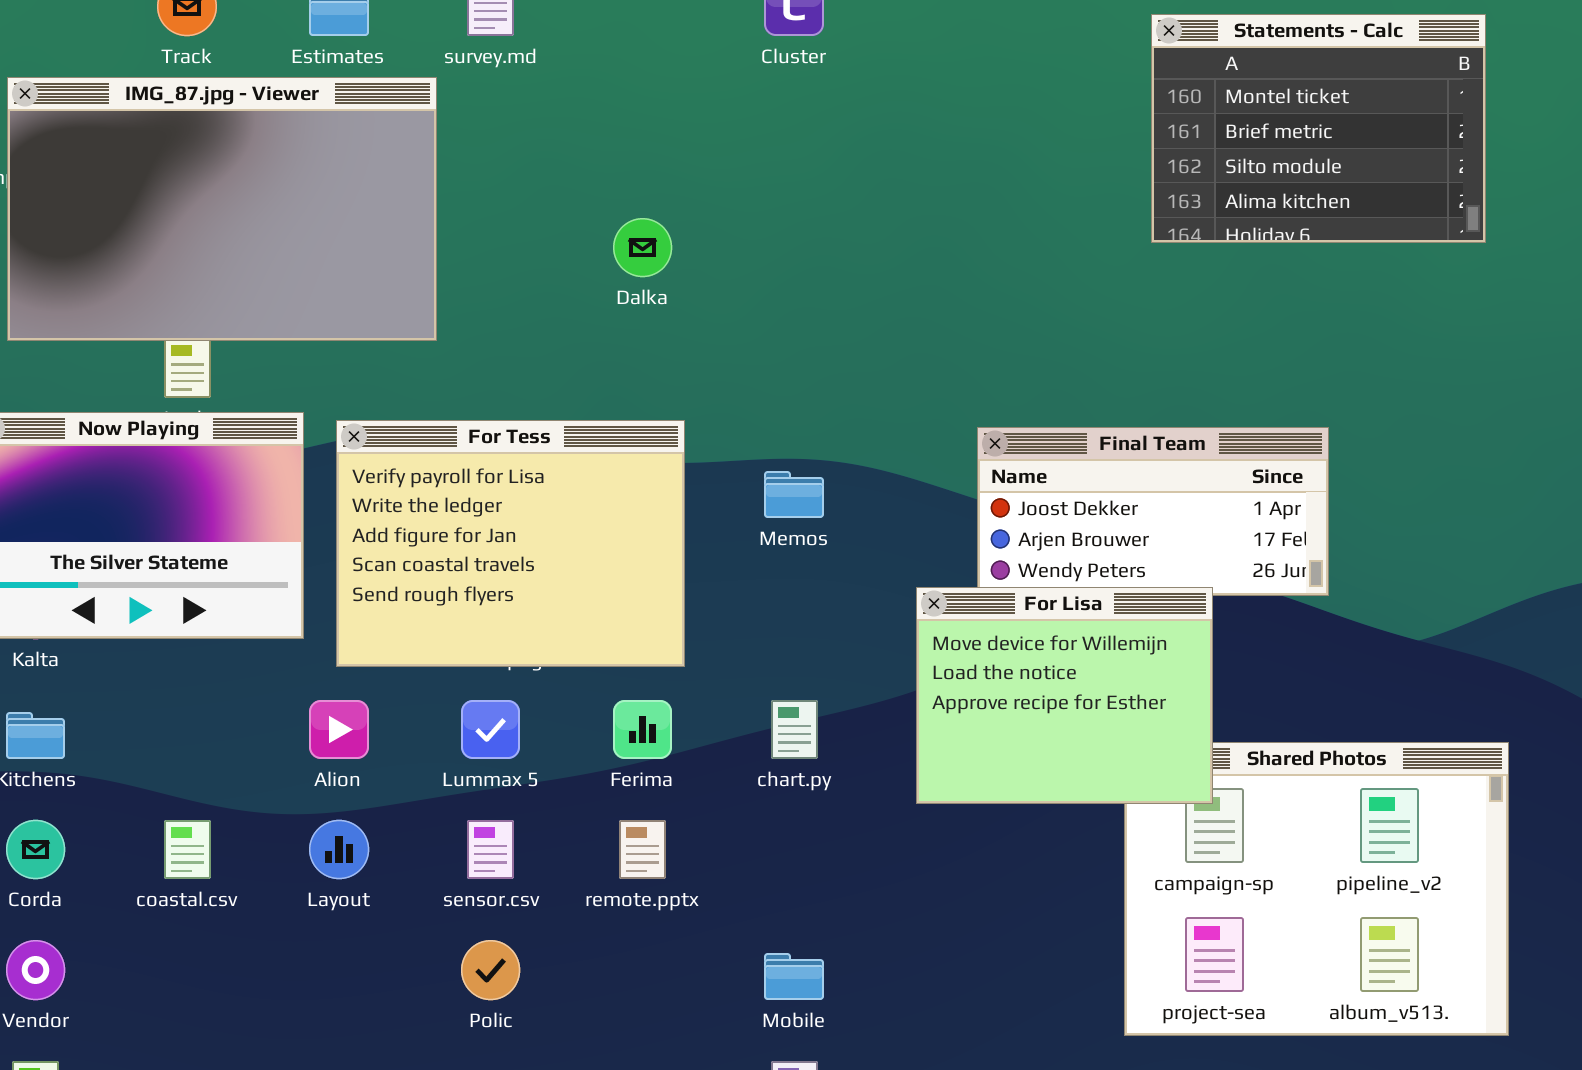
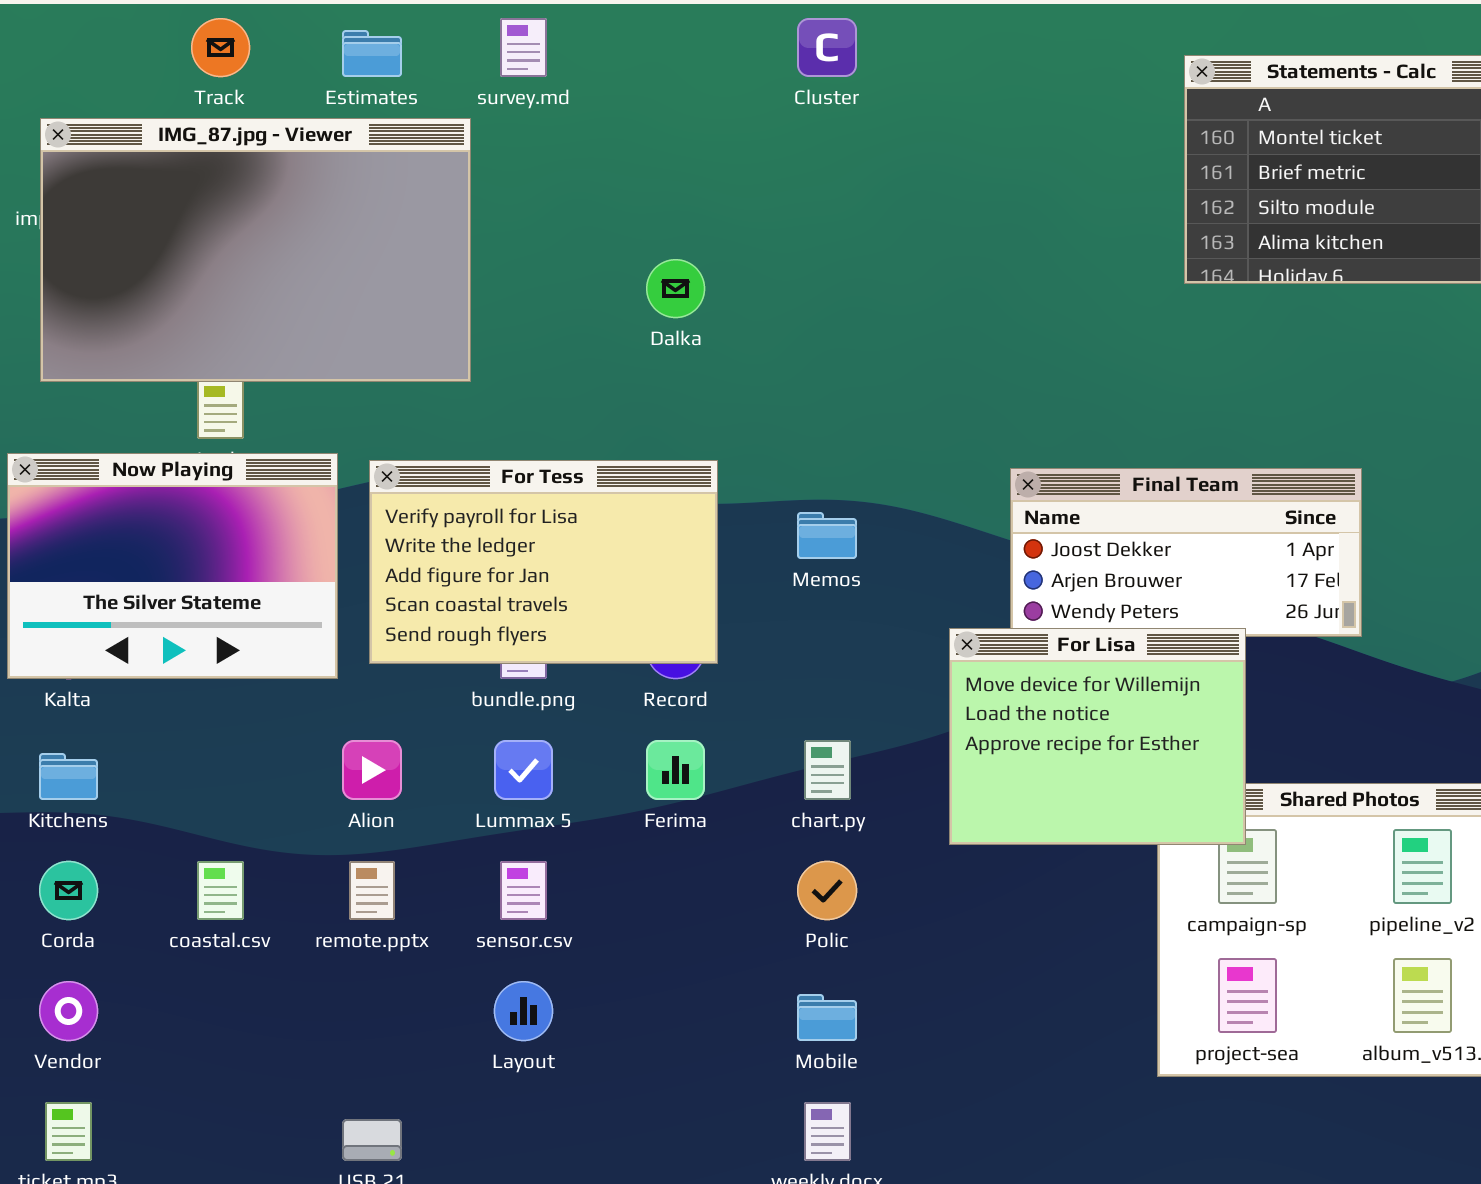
For Tess: [336,420,685,667] -> [369,460,718,664], resized
Layout: [309,820,369,879] -> [494,981,553,1041], moved
remote.pptx: [619,820,666,879] -> [349,861,395,920], moved
Polic: [461,940,520,1000] -> [797,861,857,920], moved

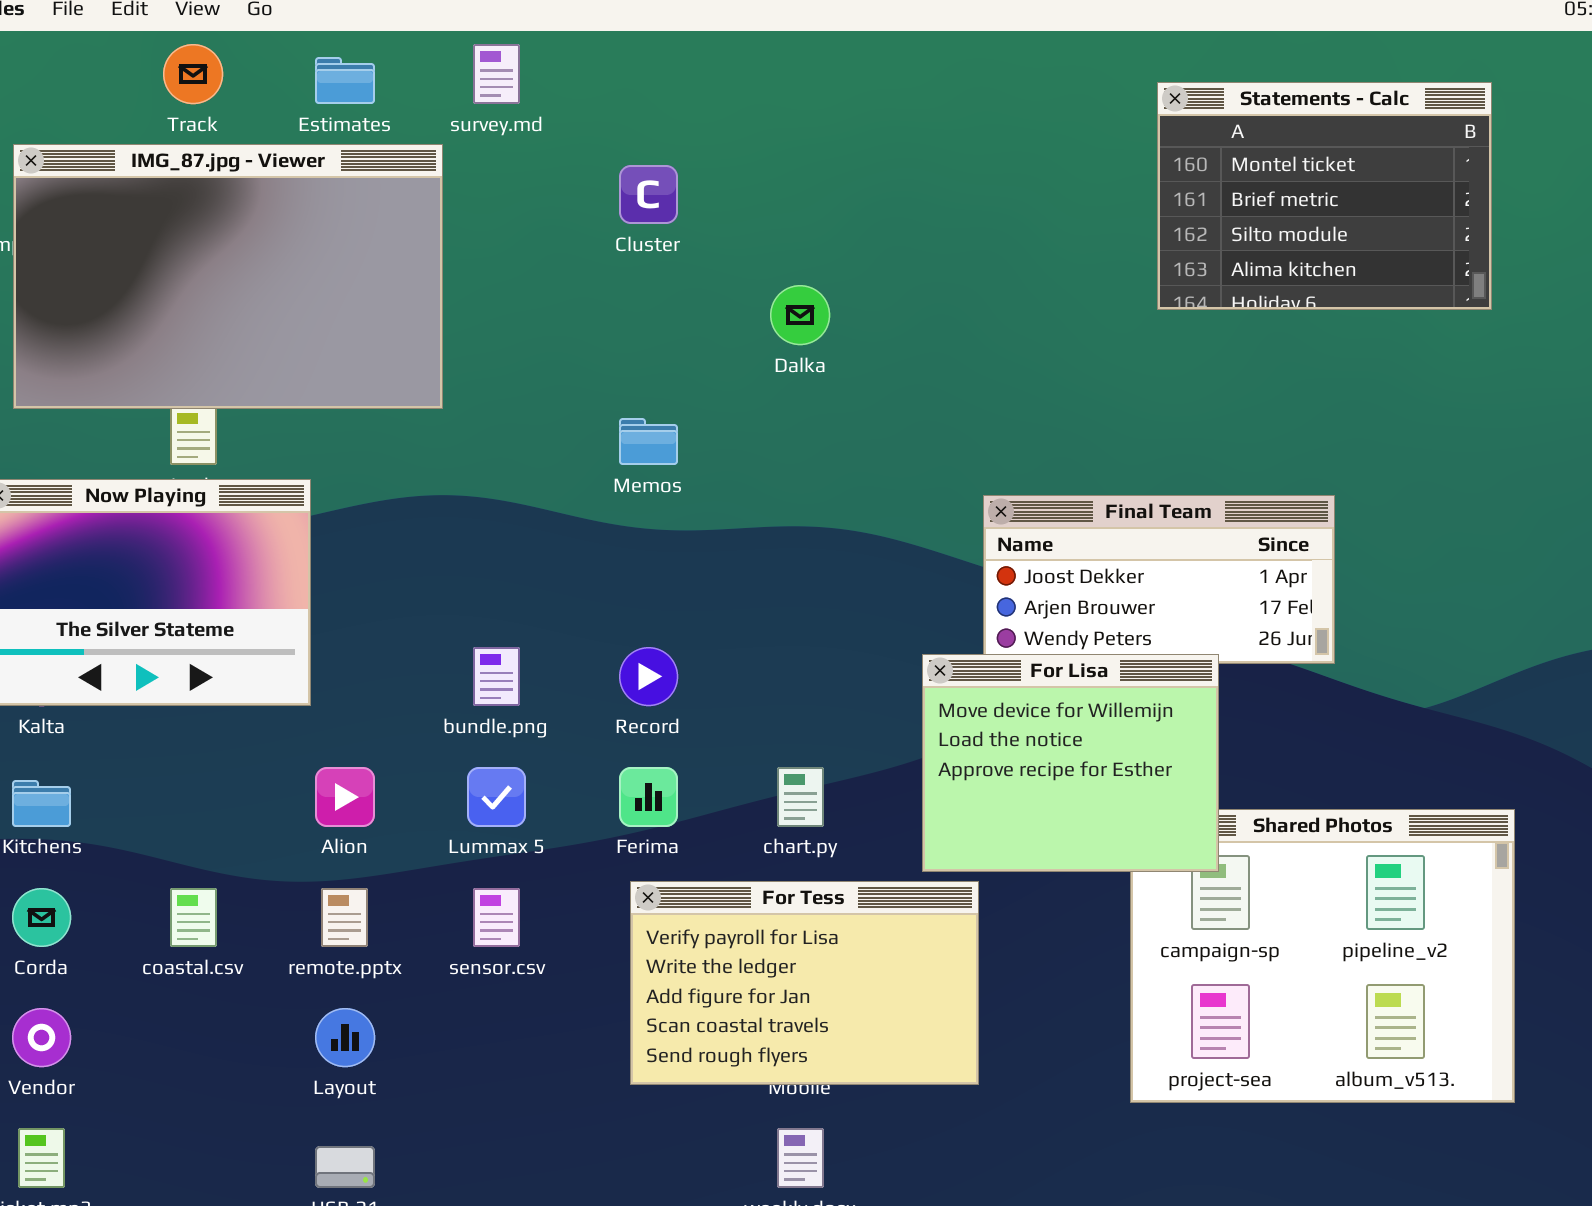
Cluster: [797,18,857,77] -> [619,165,678,224], moved
Dalka: [646,259,705,318] -> [770,285,830,345], moved
For Tess: [369,460,718,664] -> [630,881,979,1085], moved
Memos: [797,512,857,559] -> [619,418,678,465], moved
Layout: [494,981,553,1041] -> [315,1008,375,1067], moved

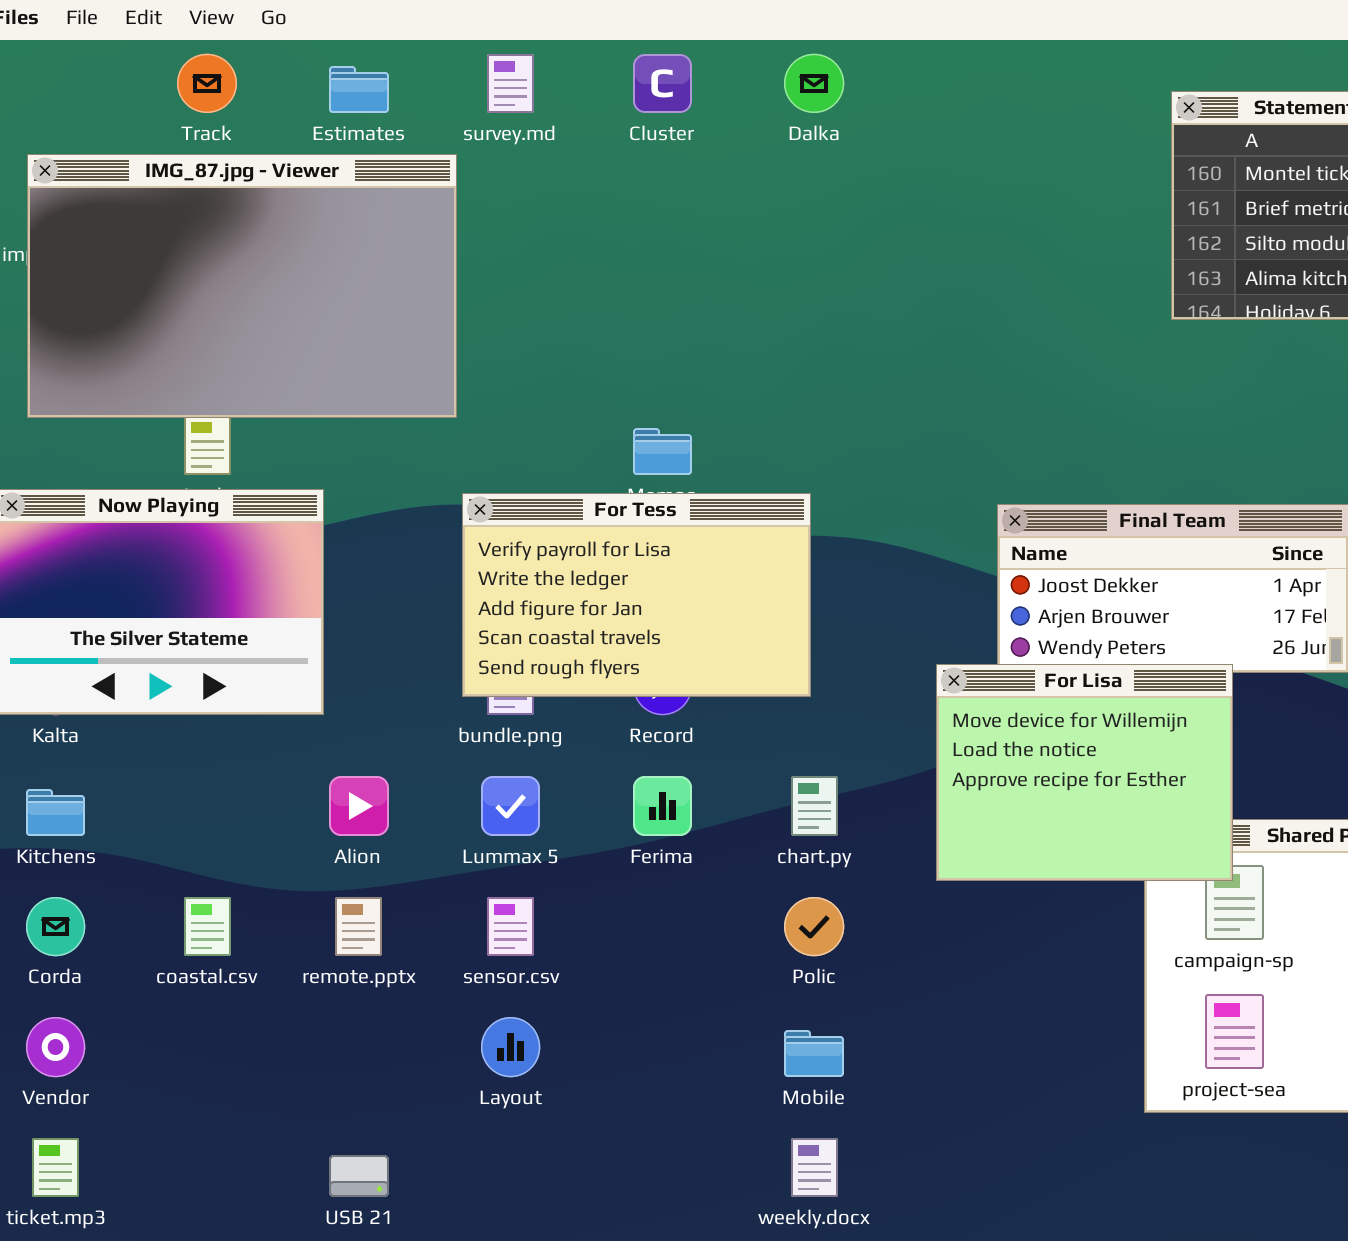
Cluster: [619,165,678,224] -> [633,54,692,113], moved
Dalka: [770,285,830,345] -> [784,54,844,113], moved
For Tess: [630,881,979,1085] -> [462,493,811,697], moved
Layout: [315,1008,375,1067] -> [481,1017,540,1077], moved

